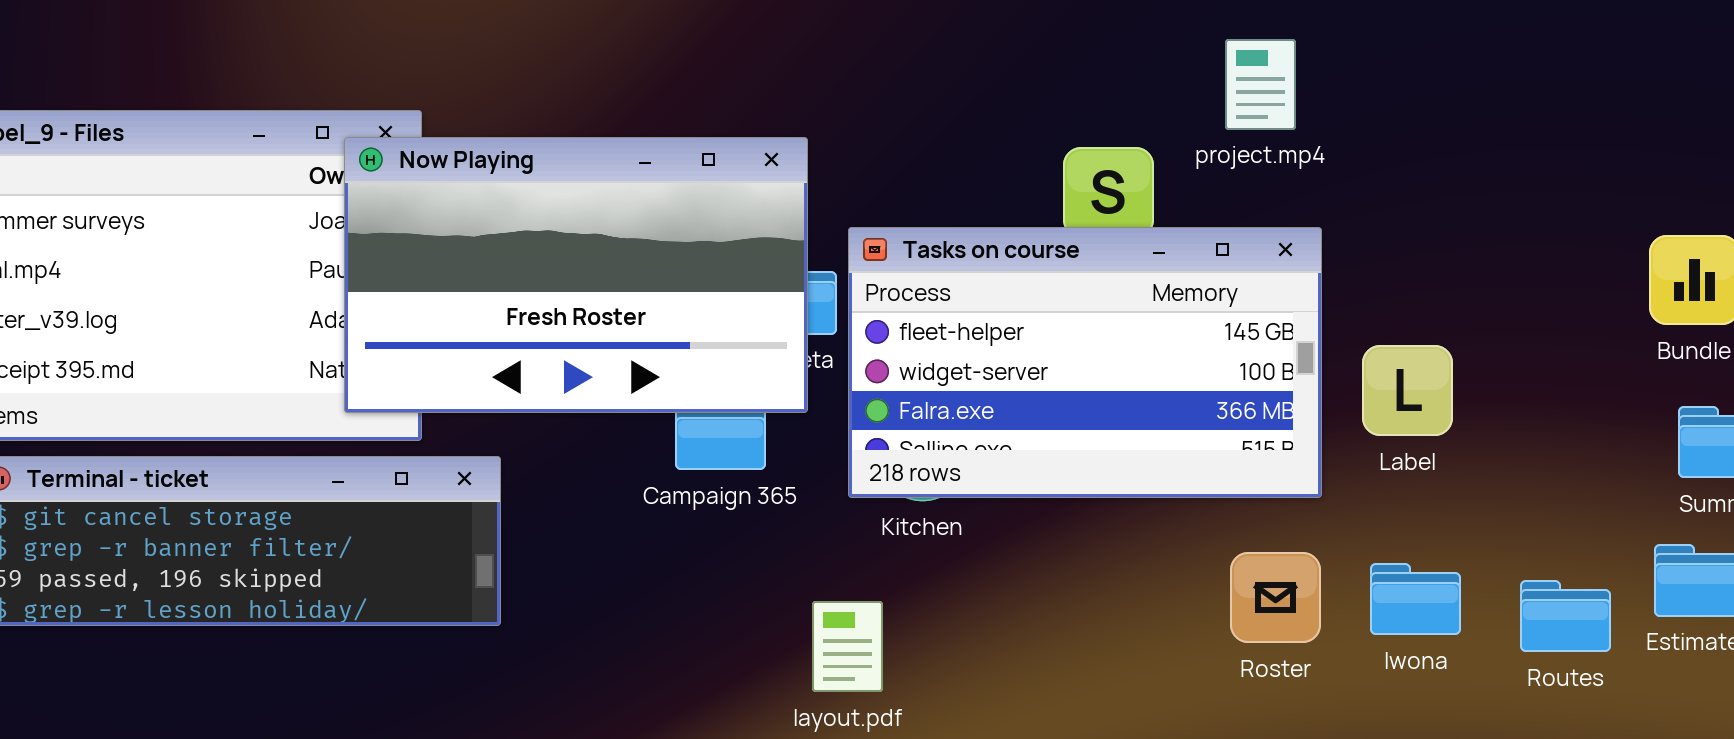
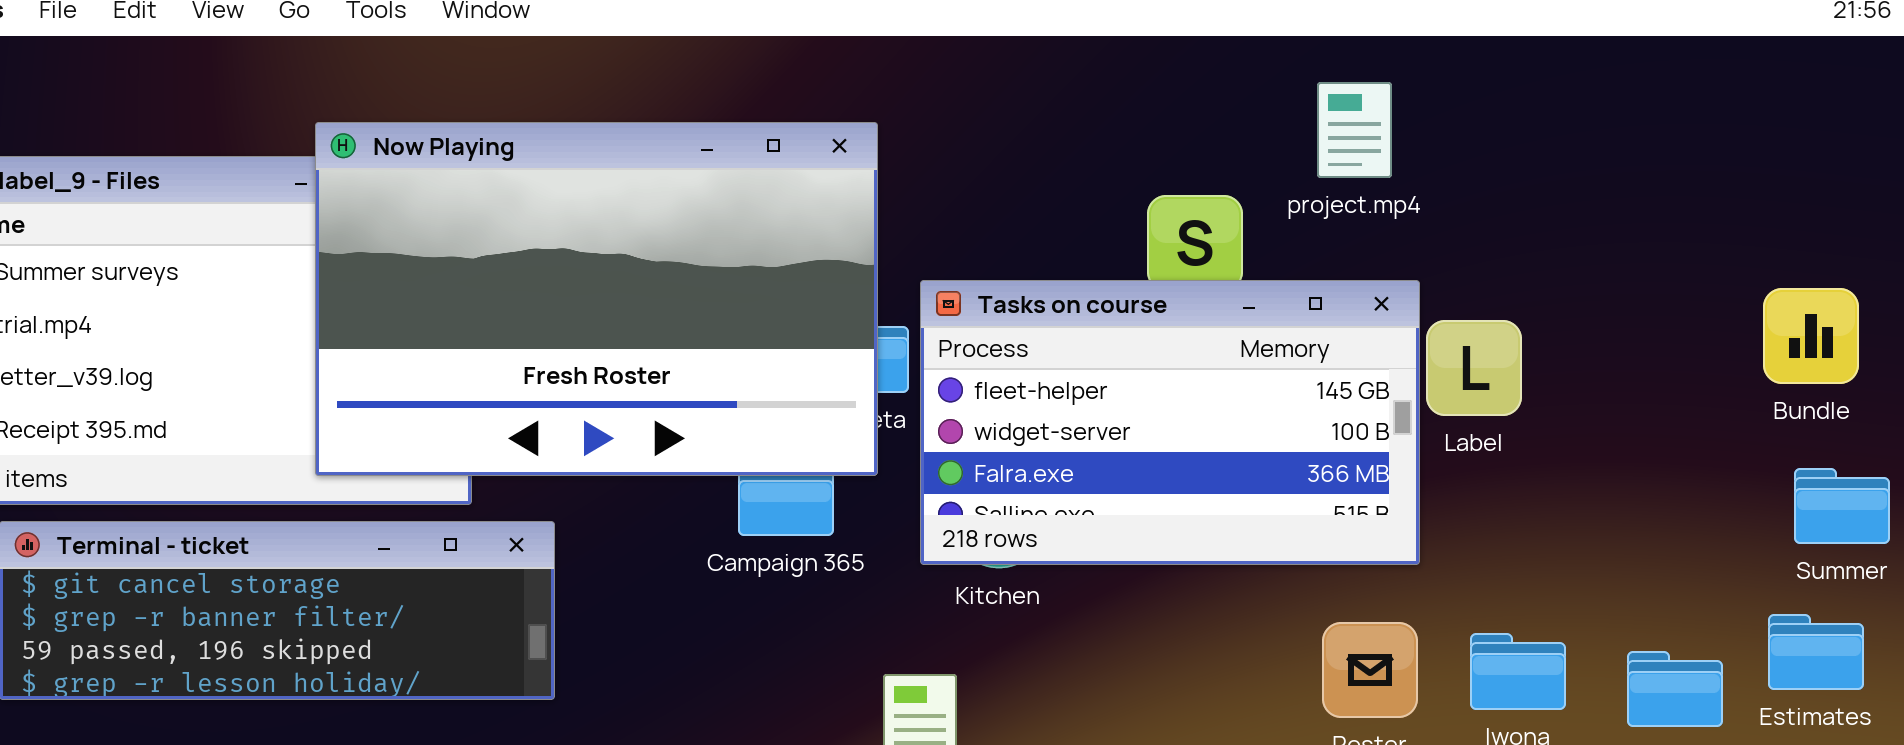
Now Playing: [344,137,808,413] -> [315,122,878,476], resized
Label: [1362,345,1453,436] -> [1426,320,1522,416], moved

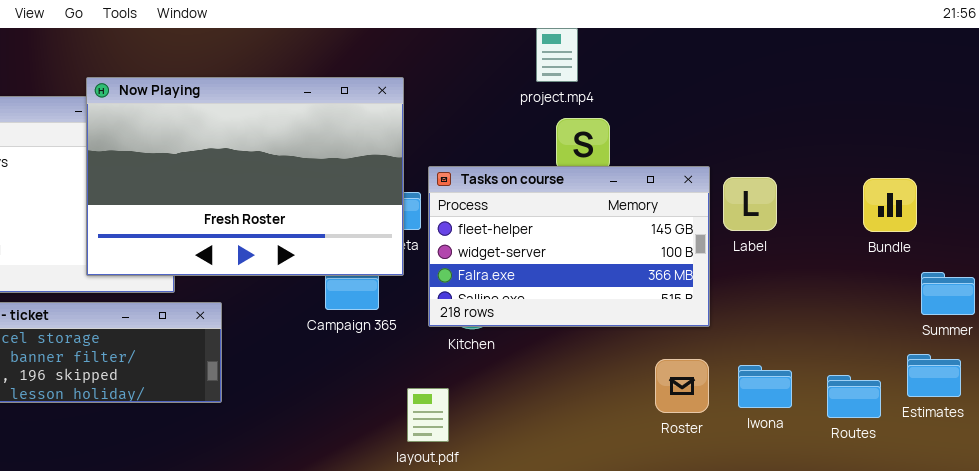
project.mp4: [1317,82,1392,178] -> [536,28,578,82], moved
Bundle: [1763,288,1859,384] -> [863,178,917,232], moved
Label: [1426,320,1522,416] -> [723,177,777,231], moved

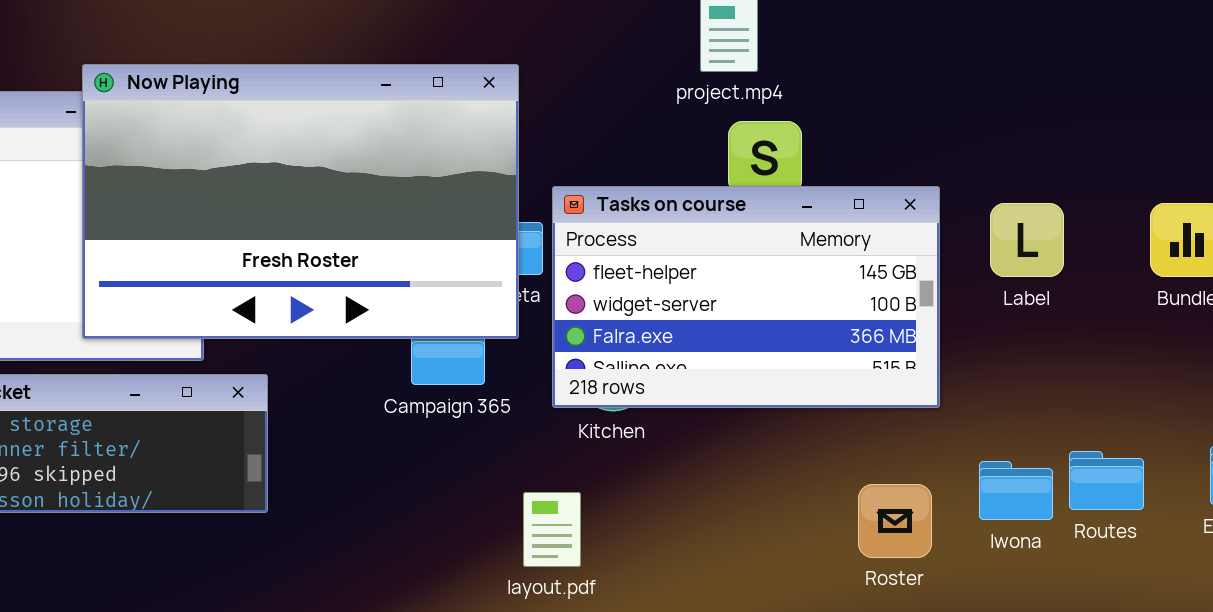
Label: [723,177,777,231] -> [990,203,1064,277], moved
Roster: [655,359,709,413] -> [858,484,932,558], moved
Routes: [827,375,881,418] -> [1069,451,1144,510], moved

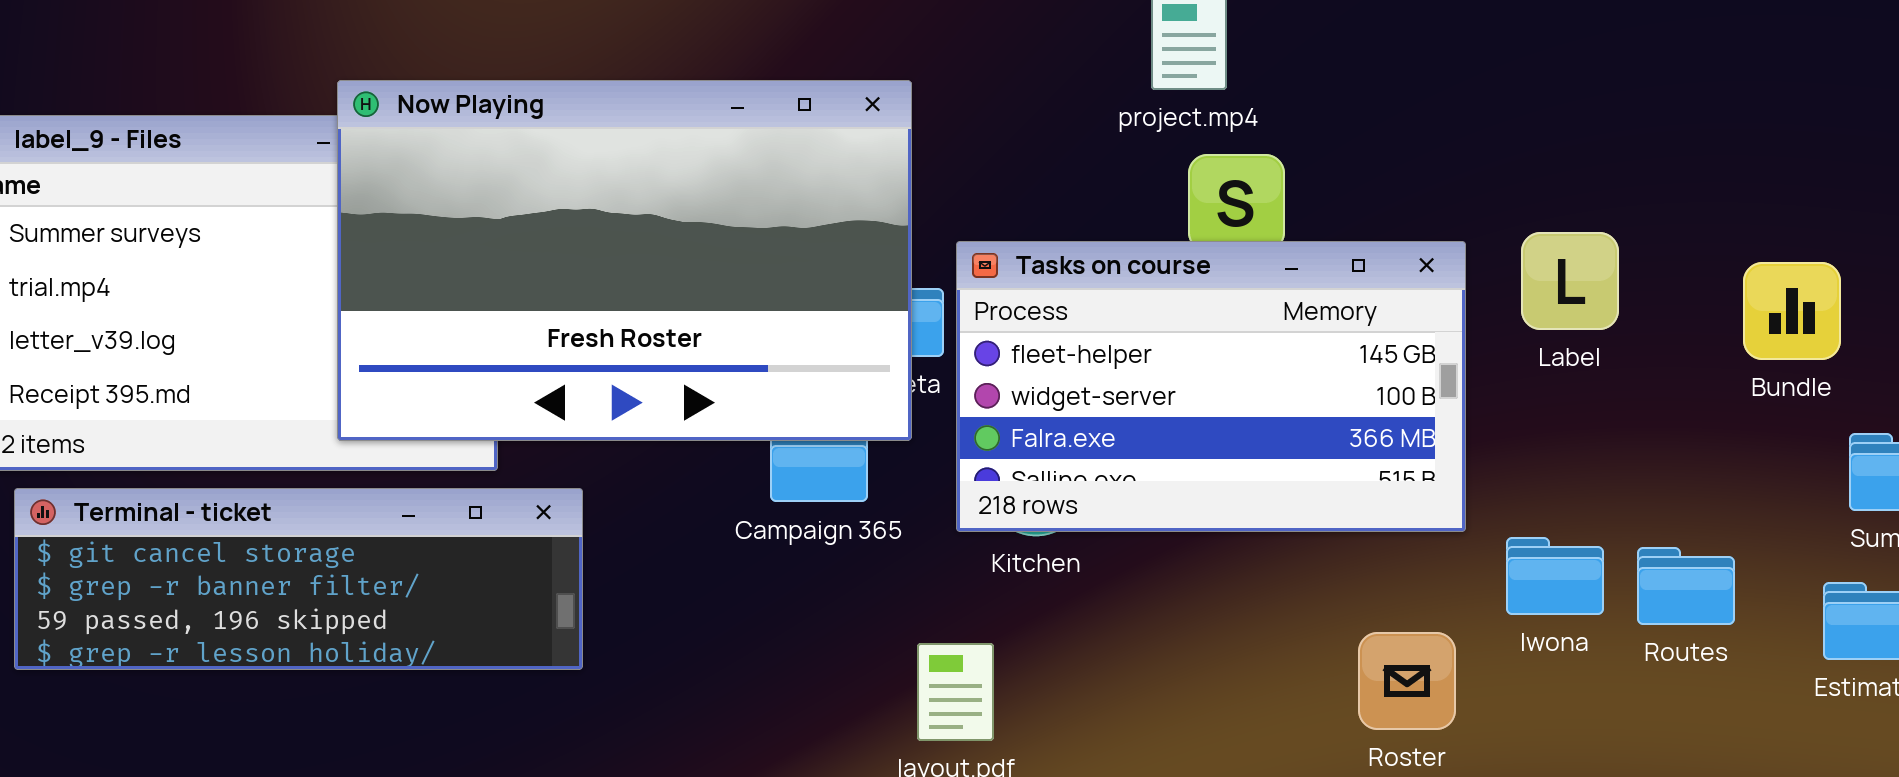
Label: [990,203,1064,277] -> [1521,232,1619,330], moved
Routes: [1069,451,1144,510] -> [1637,547,1735,625], moved
Iwona: [979,461,1053,520] -> [1506,537,1604,615], moved

